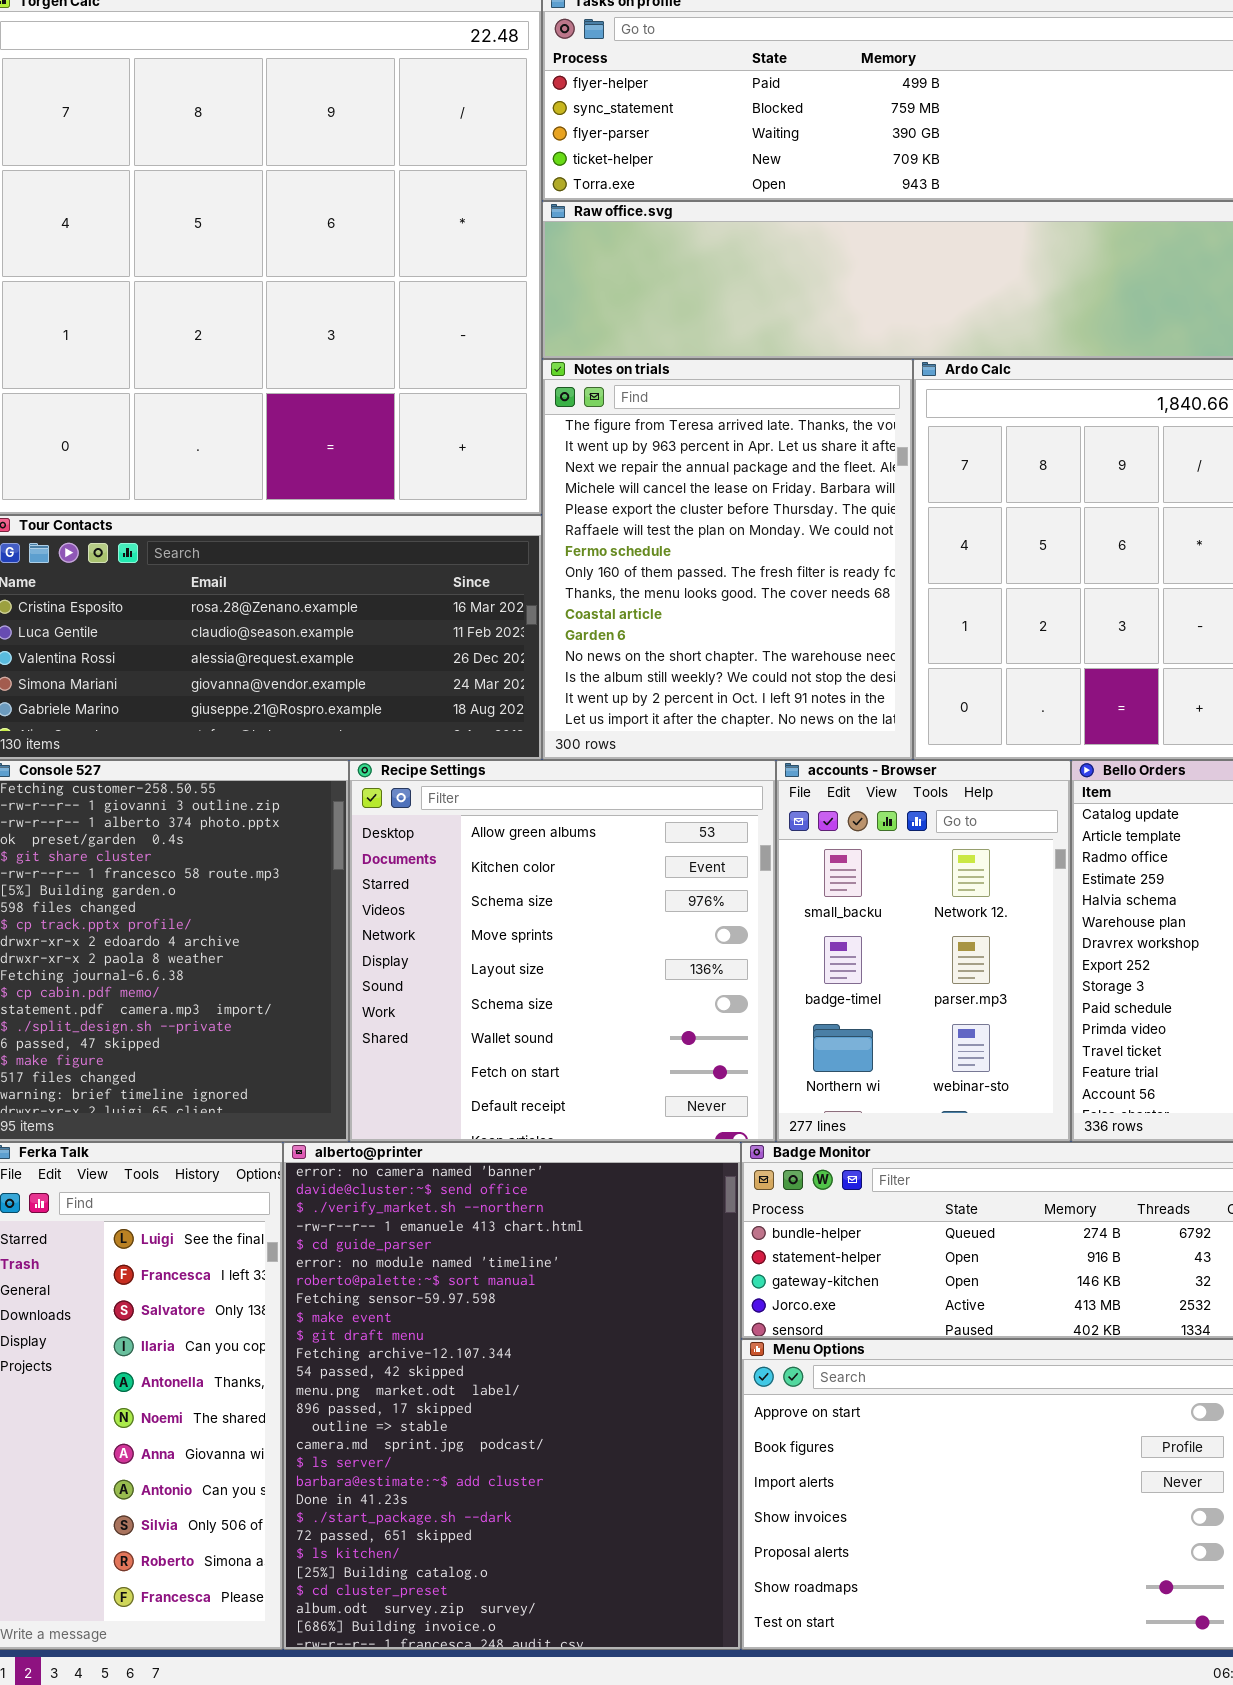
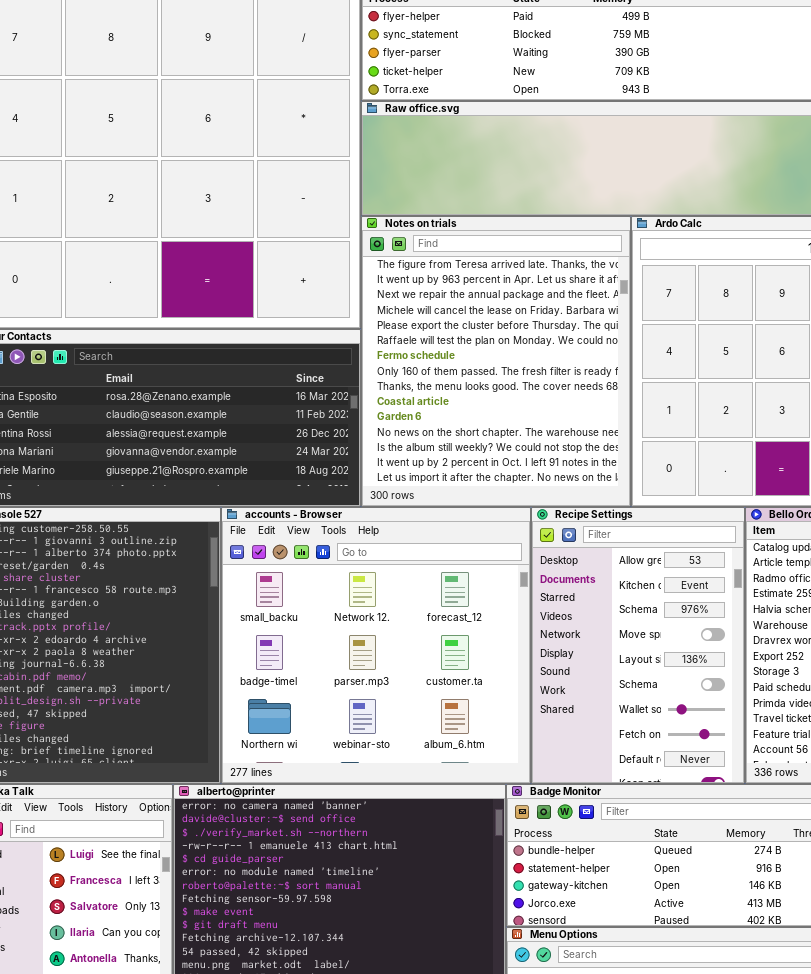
Recipe Settings: [349,760,776,1142] -> [531,507,745,784], moved, resized
accounts - Browser: [776,760,1071,1142] -> [221,507,531,784], moved, resized

